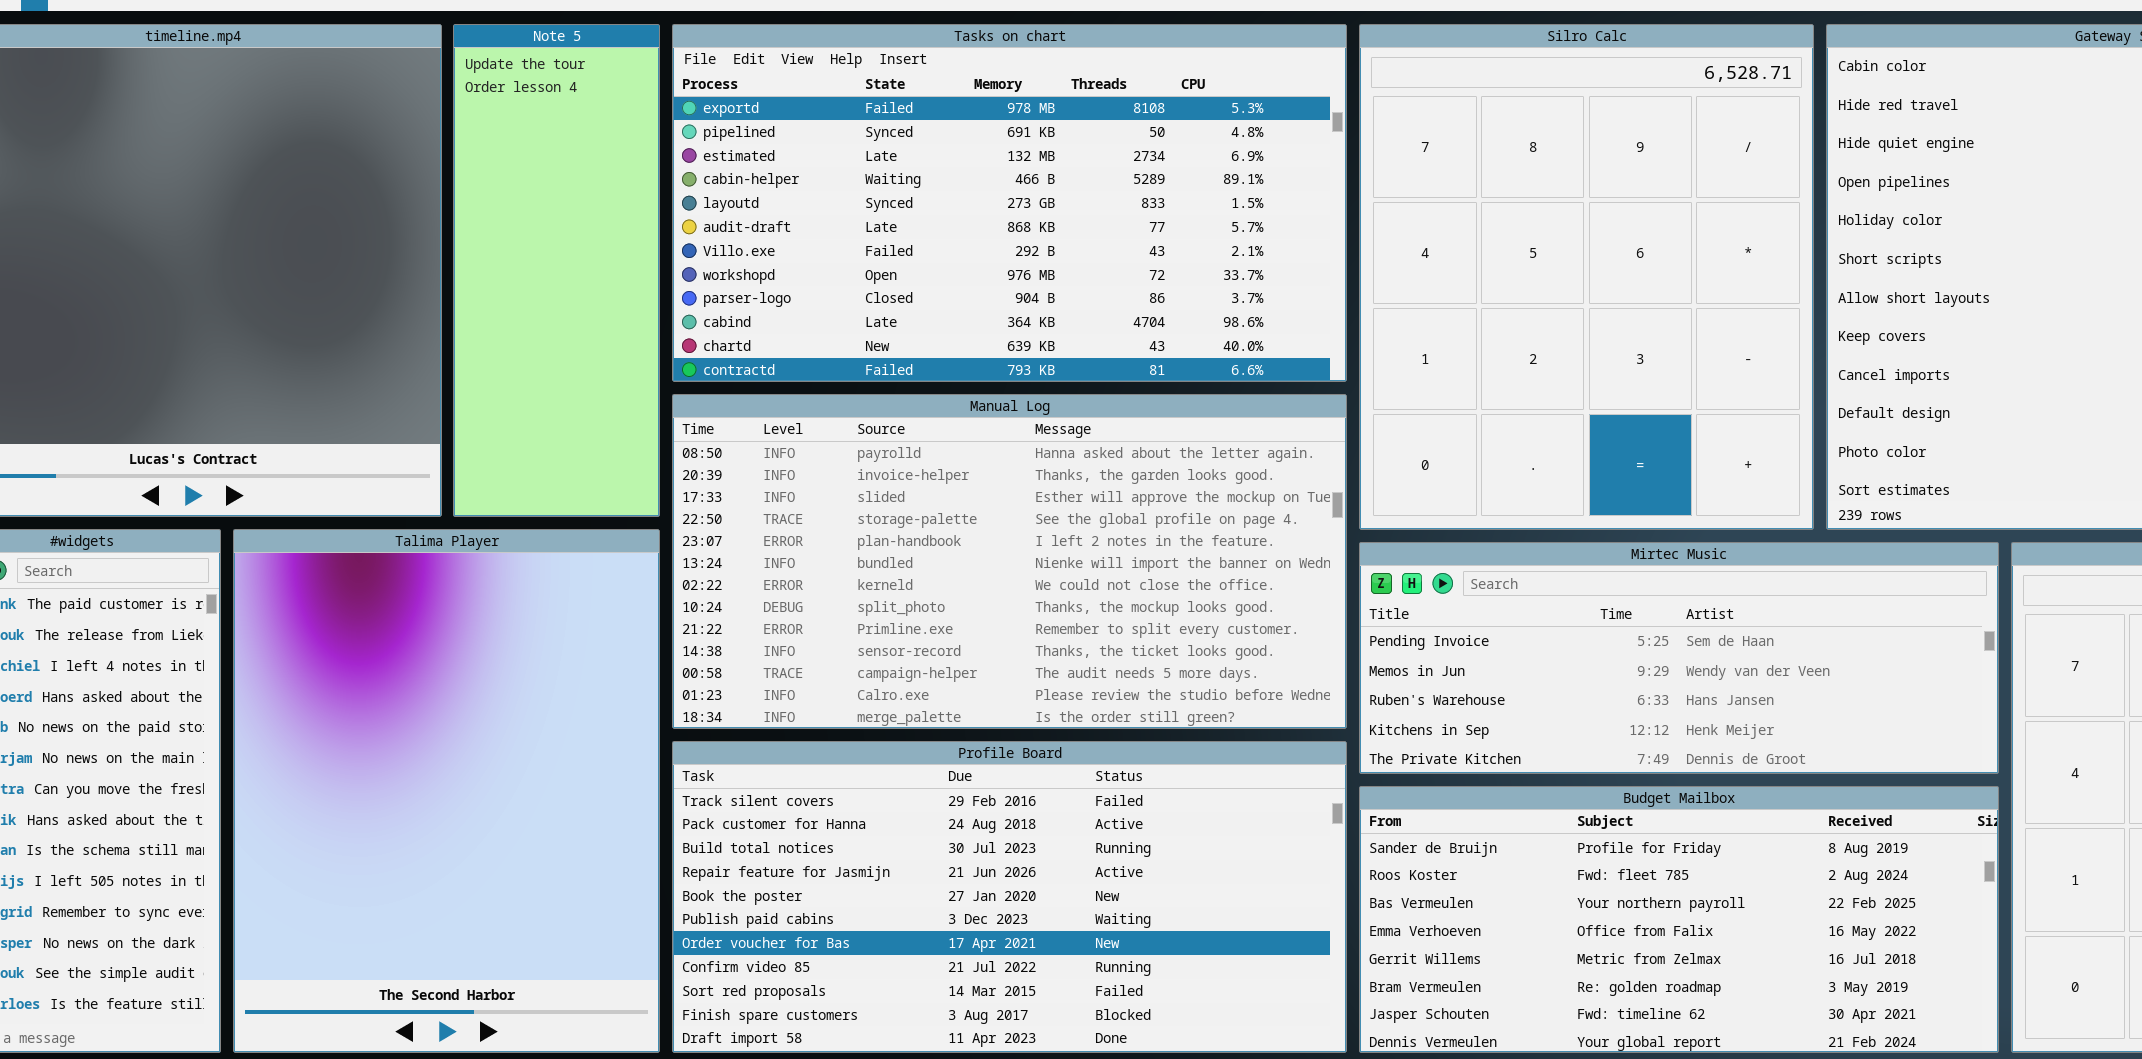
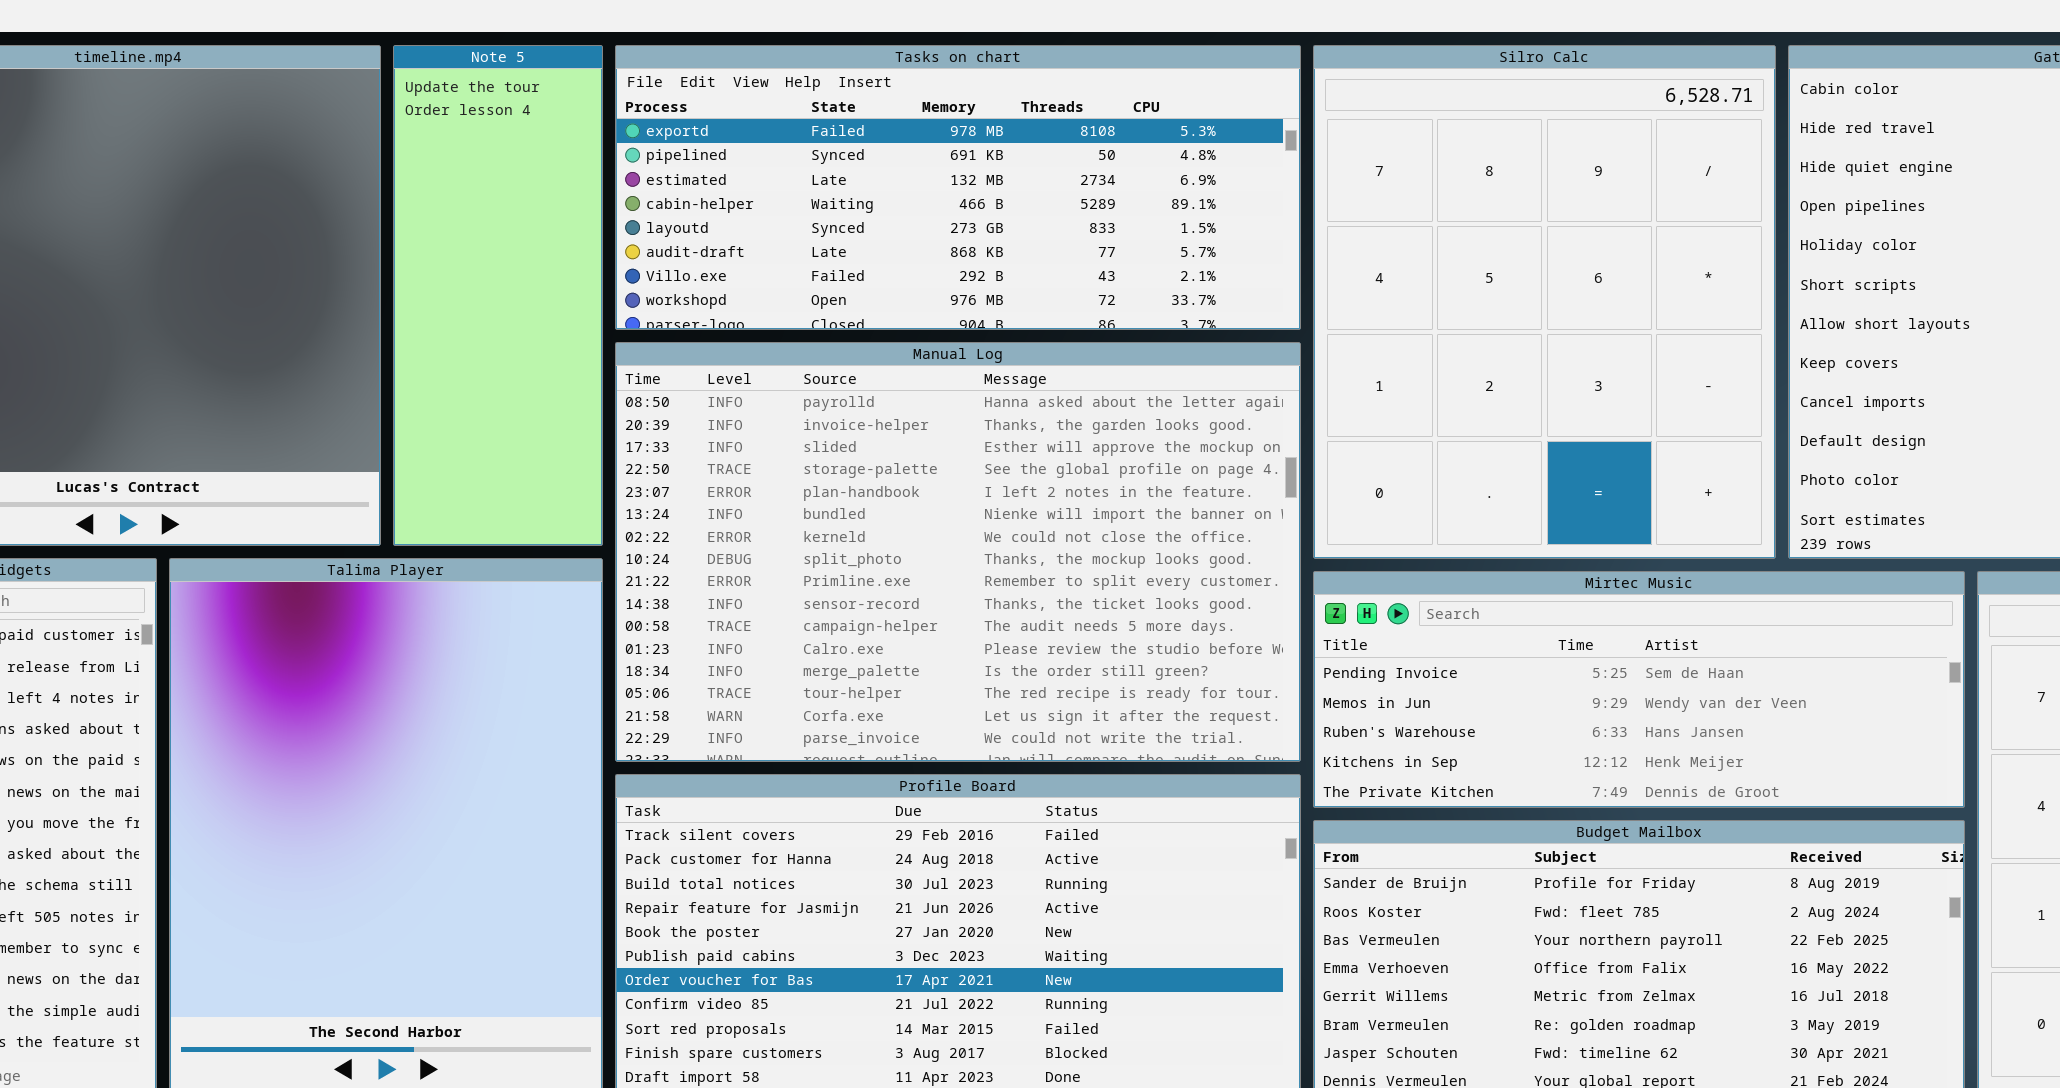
Tasks on chart: [672,24,1347,382] -> [615,45,1301,330], resized
Manual Log: [672,394,1347,729] -> [615,342,1301,762], resized

